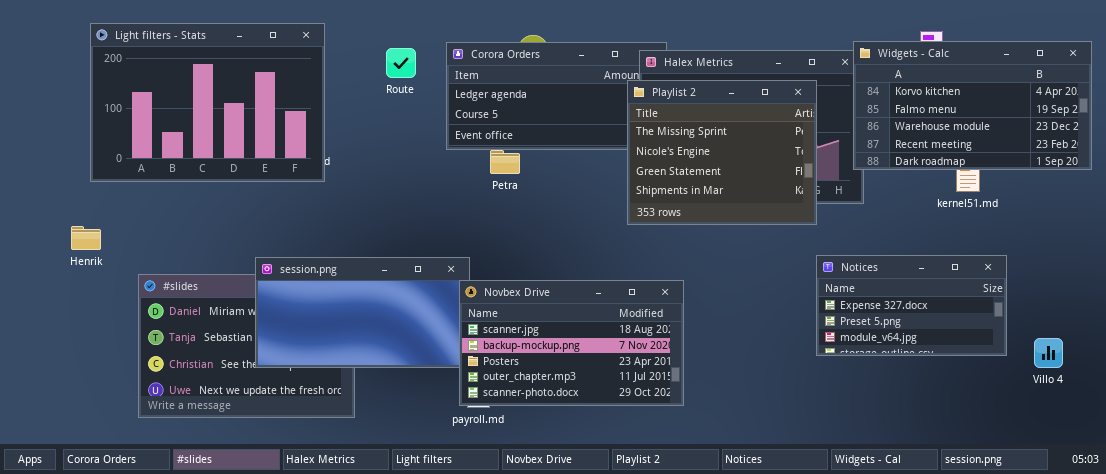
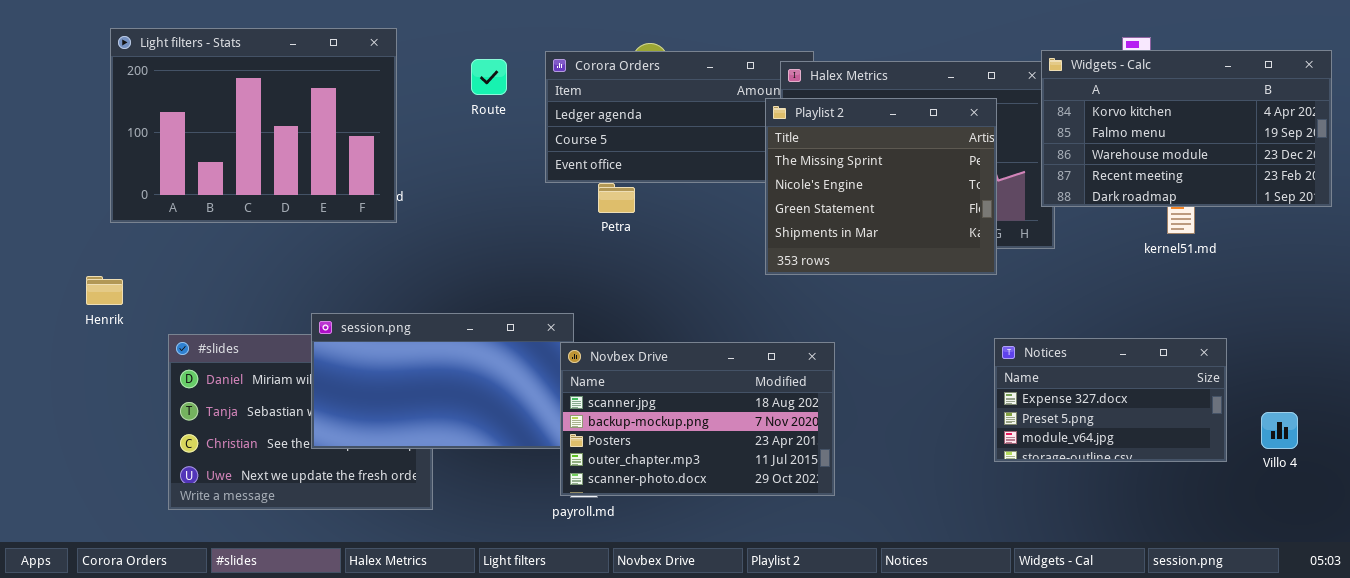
Notices: [816,255,1007,356] -> [994,338,1227,462], moved

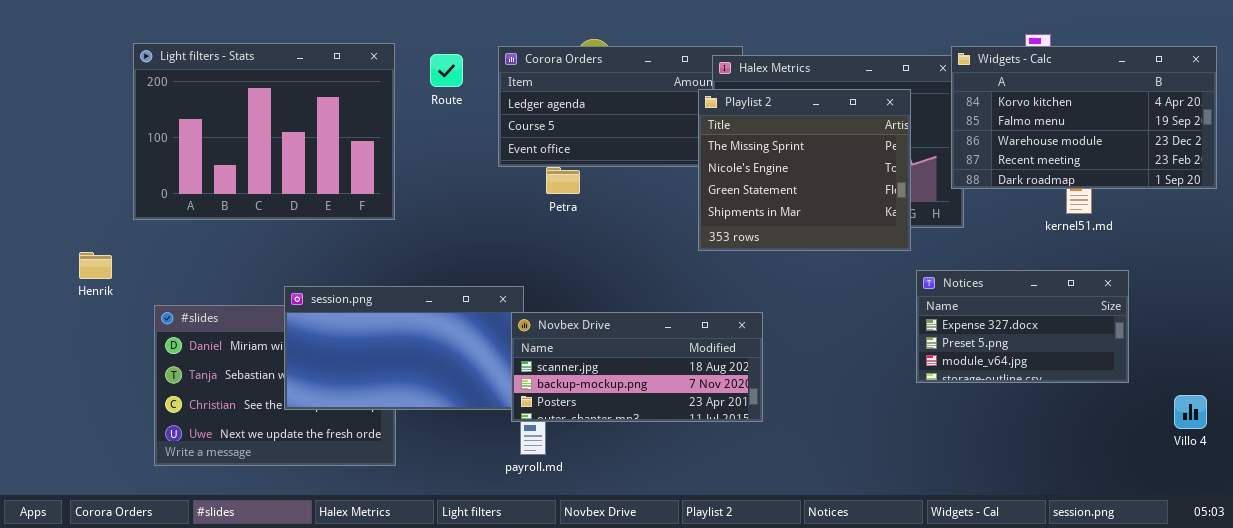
Light filters - Stats: [110,28,397,223] -> [133,43,395,220], moved
Notices: [994,338,1227,462] -> [916,270,1129,383], moved
Novbex Drive: [560,342,835,496] -> [511,312,763,422], resized
Villo 4: [1261,412,1298,449] -> [1174,395,1207,429], moved

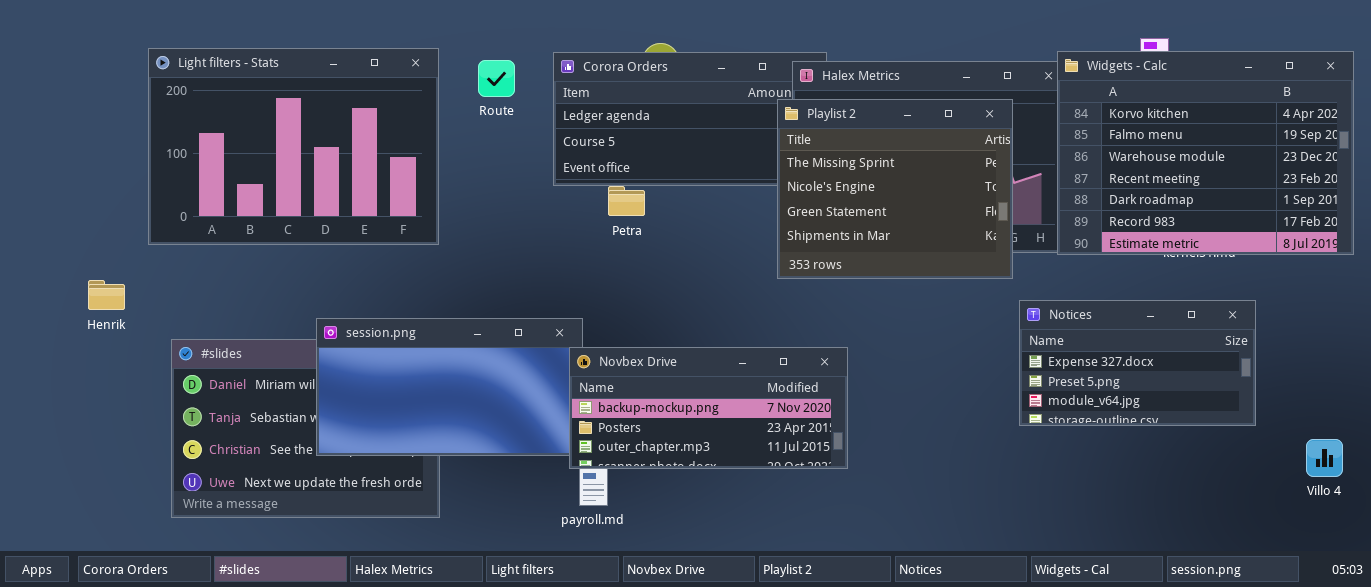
Widgets - Calc: [951,46,1217,189] -> [1057,51,1354,255], resized
Novbex Drive: [511,312,763,422] -> [569,347,848,469], scrolled down 1 row

